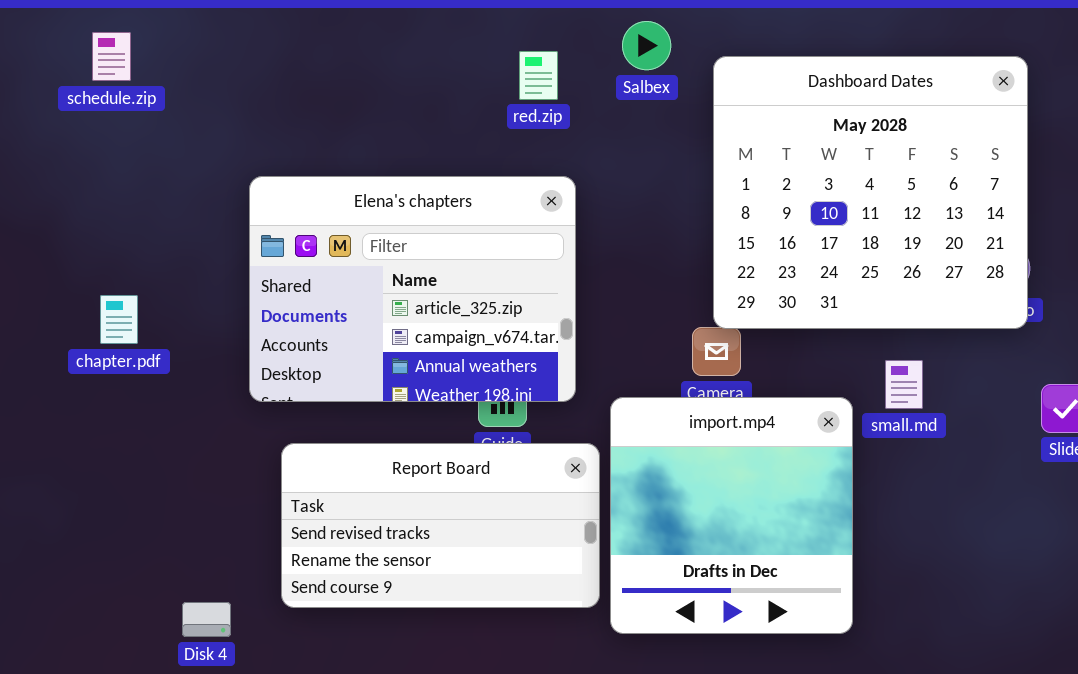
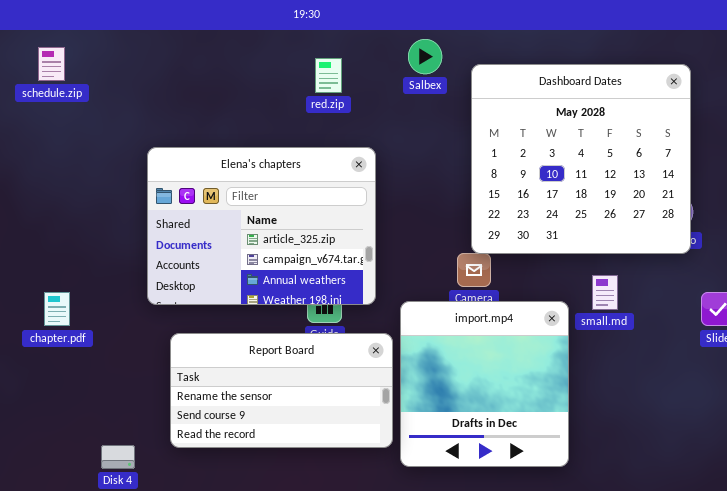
red.zip: [519,51,558,100] -> [315,58,342,93], moved
chapter.pdf: [100,295,138,344] -> [44,292,70,326], moved
Report Board: [281,443,600,608] -> [170,333,393,448], scrolled down 1 row

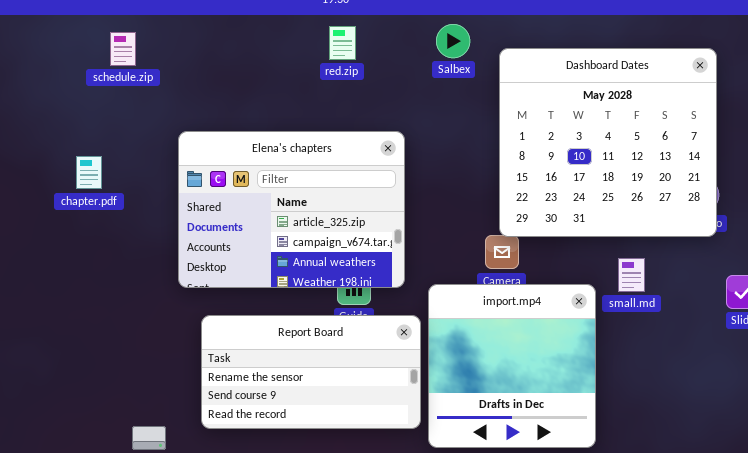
schedule.zip: [38,47,65,81] -> [110,32,136,66], moved
red.zip: [315,58,342,93] -> [329,26,356,60], moved
chapter.pdf: [44,292,70,326] -> [76,156,102,189], moved

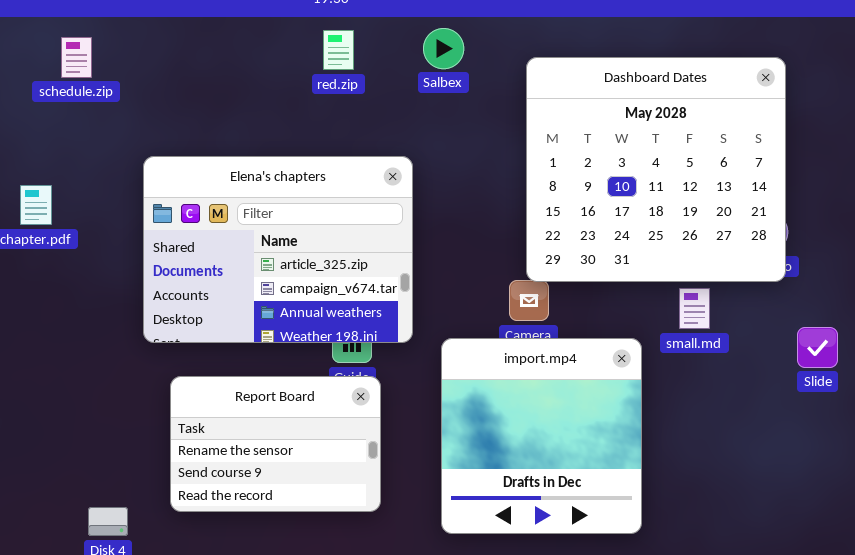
Salbex: [436,24,470,58] -> [423,28,464,69], moved
small.md: [618,258,645,292] -> [679,288,710,329], moved
Report Board: [201,315,421,429] -> [170,376,381,512], resized

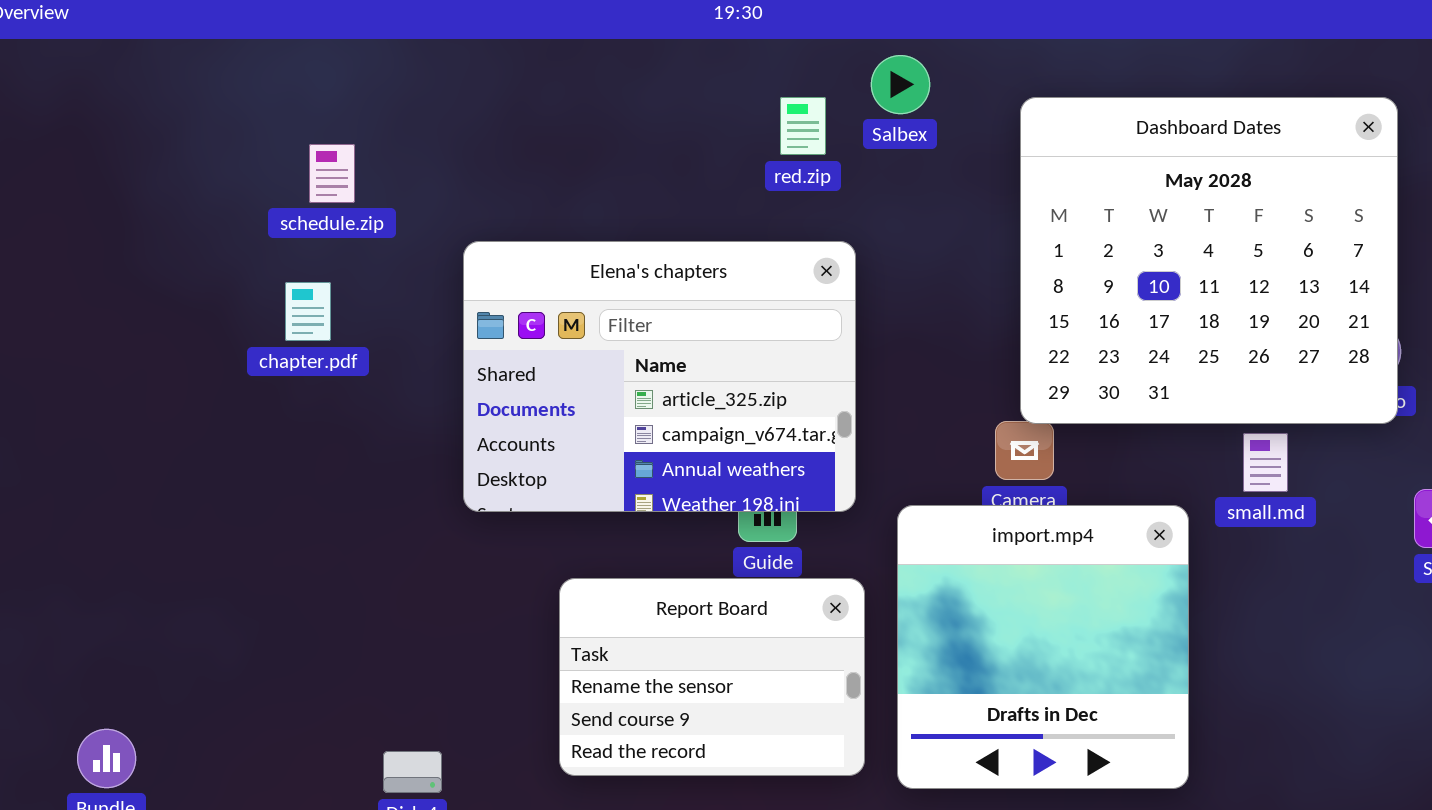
red.zip: [323,30,354,70] -> [780,97,826,155], moved
schedule.zip: [61,37,92,78] -> [309,144,355,203], moved
Report Board: [170,376,381,512] -> [559,578,865,776], moved

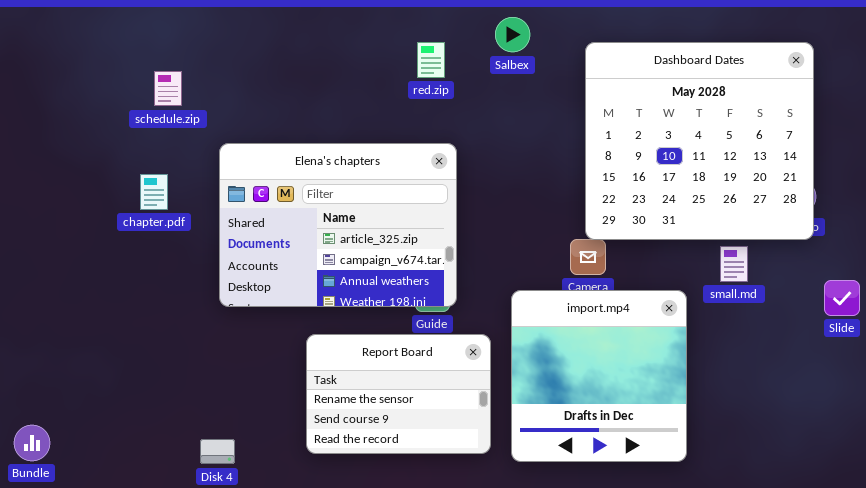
red.zip: [780,97,826,155] -> [417,42,445,78], moved
Elena's chapters: [463,241,856,512] -> [219,143,457,307], moved
chapter.pdf: [285,282,331,341] -> [140,174,168,210], moved

